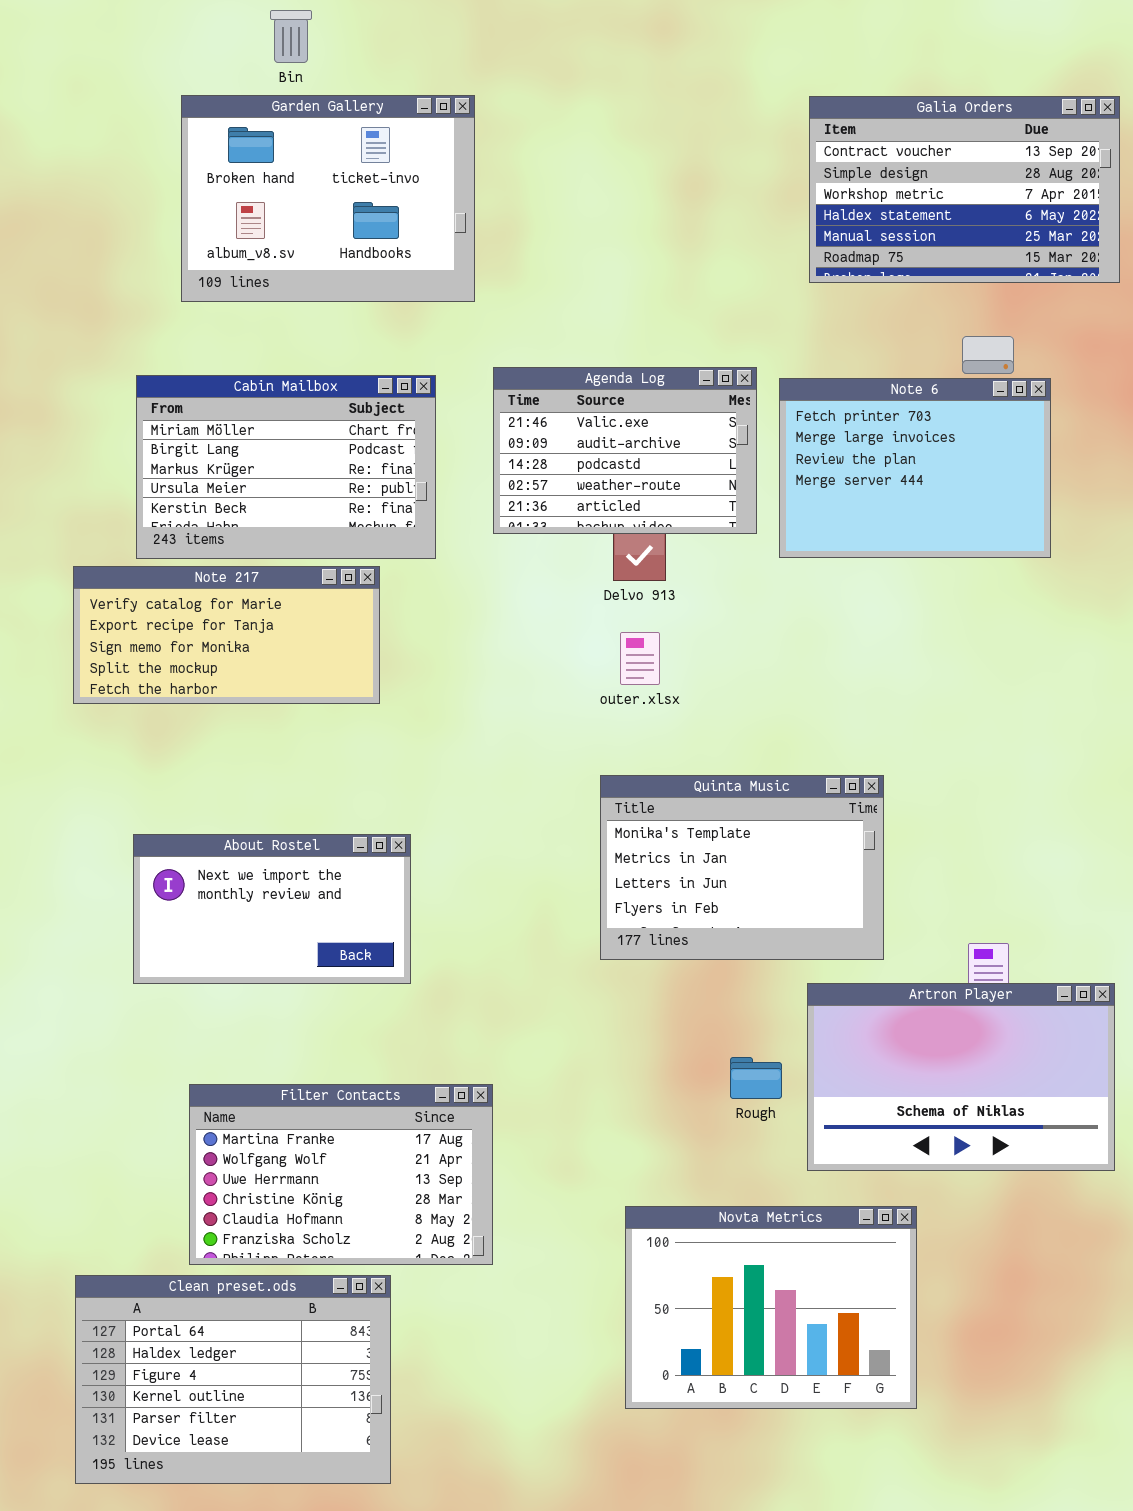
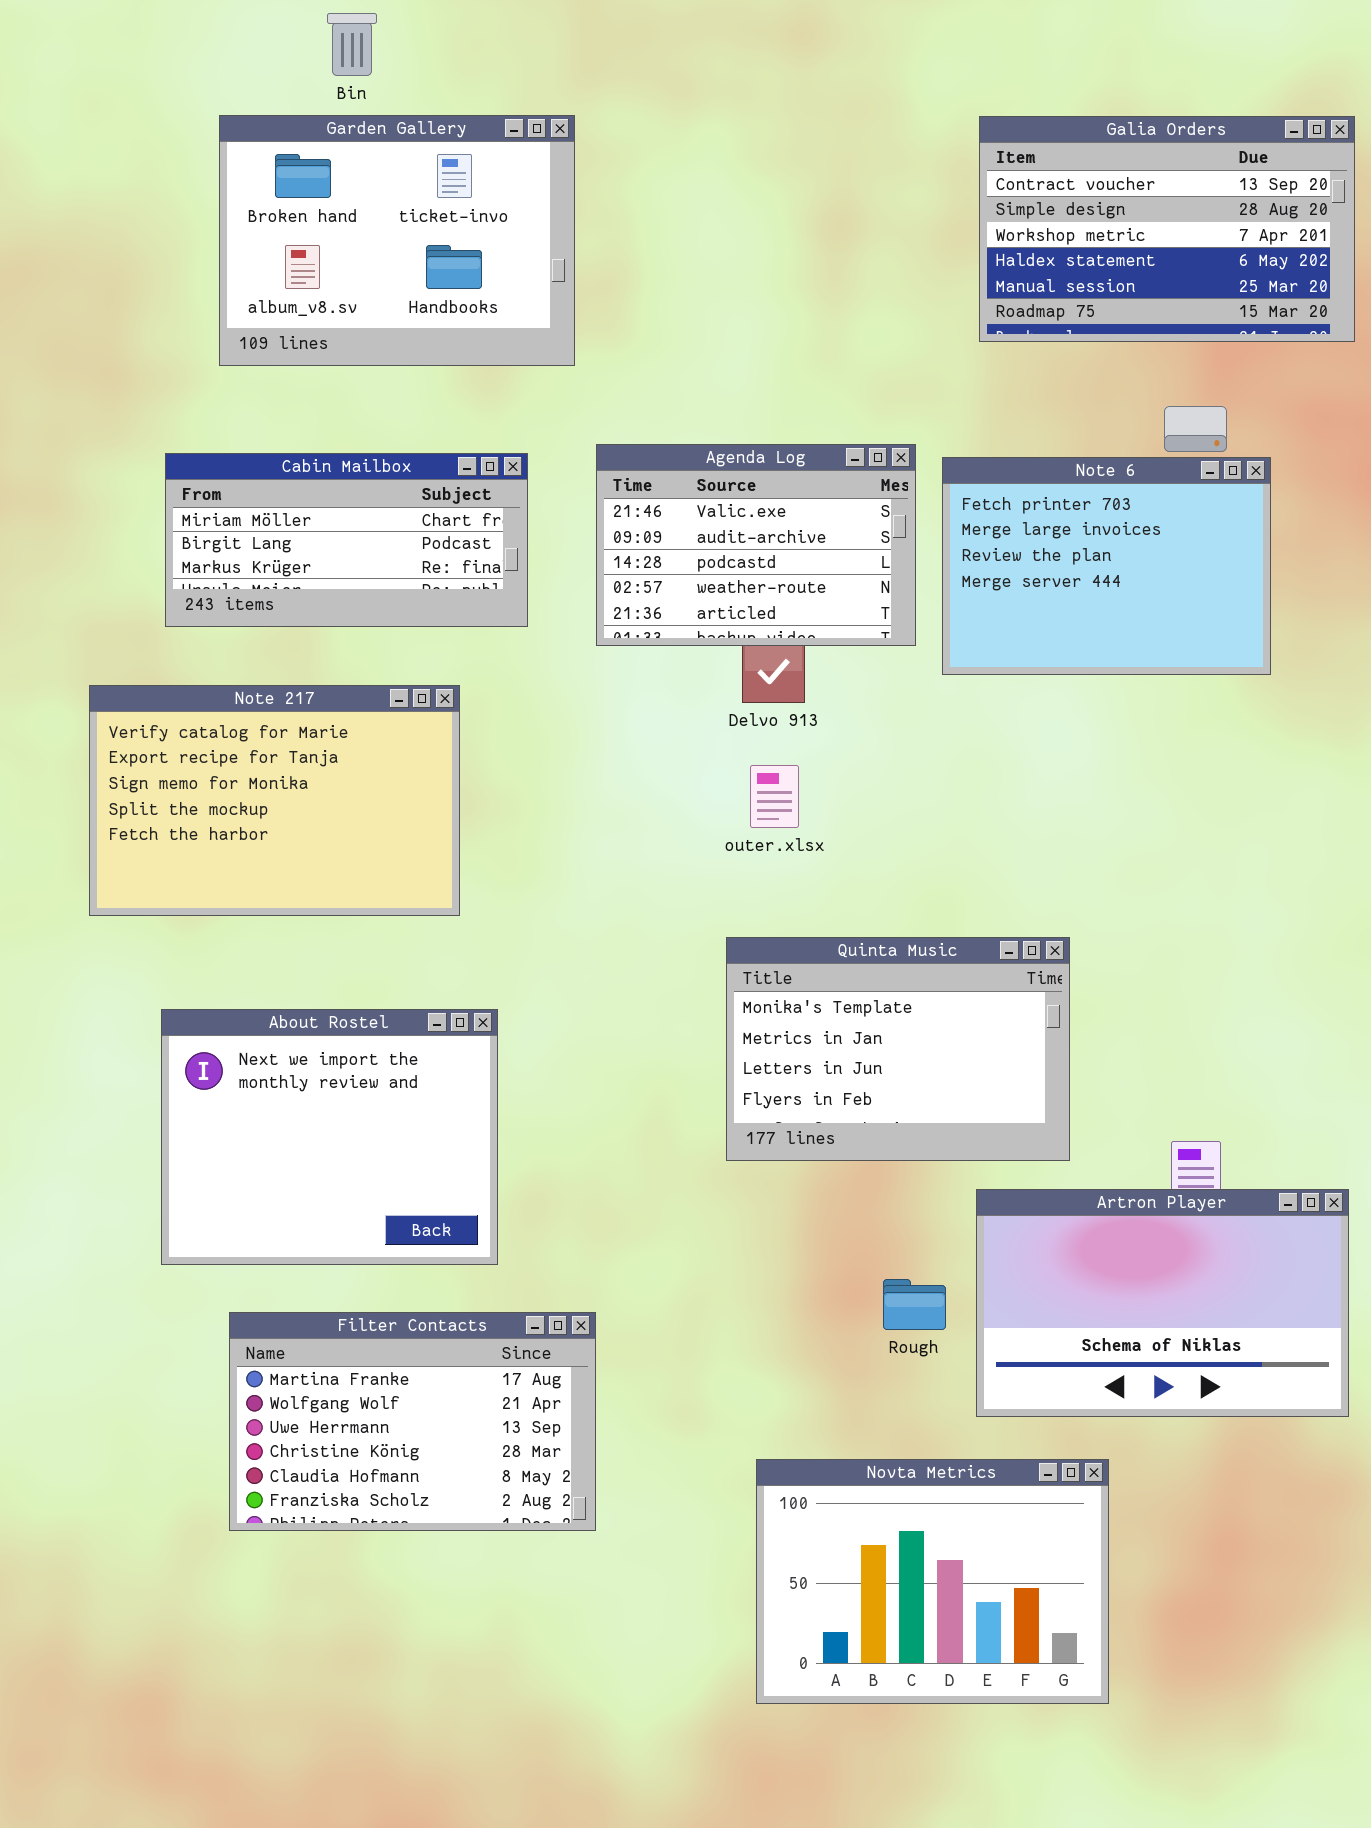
Cabin Mailbox: [136,375,436,559] -> [165,453,528,627], resized
Note 217: [73,566,380,704] -> [89,685,460,916], resized
About Rostel: [133,834,411,984] -> [161,1009,498,1265], resized
Clean preset.ods: [75,1275,391,1484] -> none, closed

